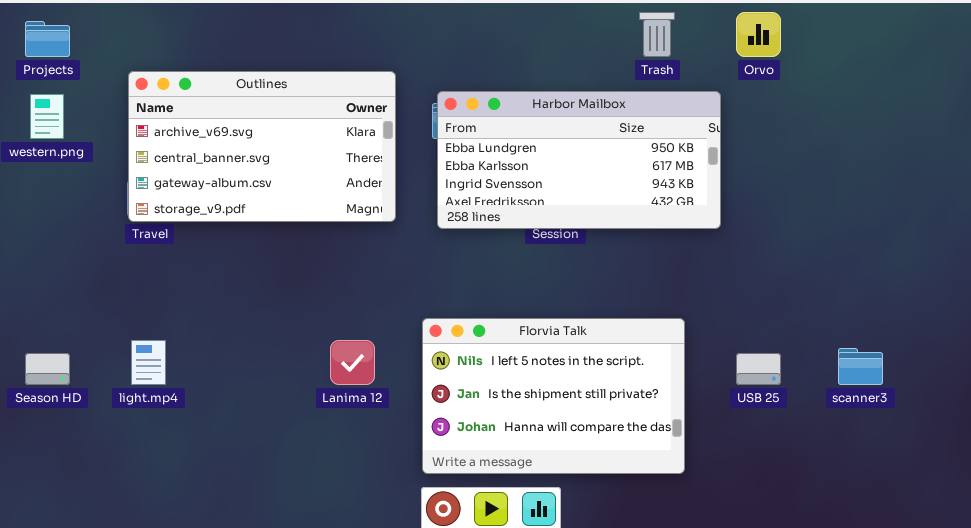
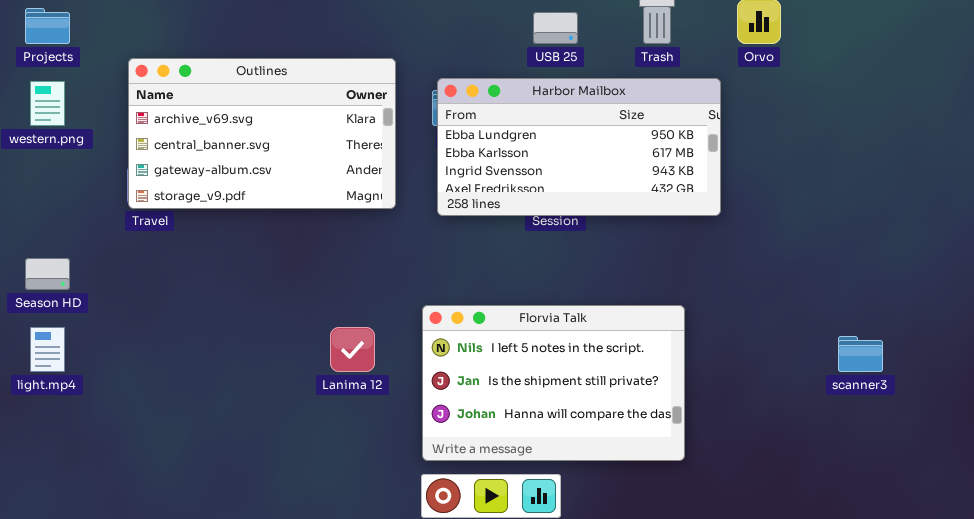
light.mp4: [131,340,166,385] -> [30,327,65,372], moved
Season HD: [25,353,70,385] -> [25,258,70,290], moved
USB 25: [736,353,781,385] -> [533,12,578,44], moved

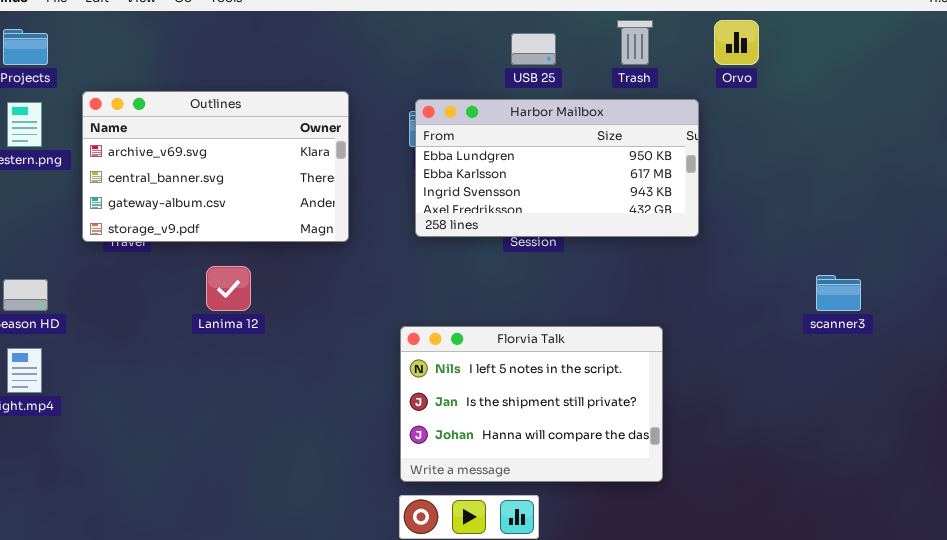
Outlines: [128,58,396,209] -> [82,91,349,242], moved
Lanima 12: [330,327,375,372] -> [206,266,251,311], moved
scanner3: [838,336,883,372] -> [816,275,861,311], moved

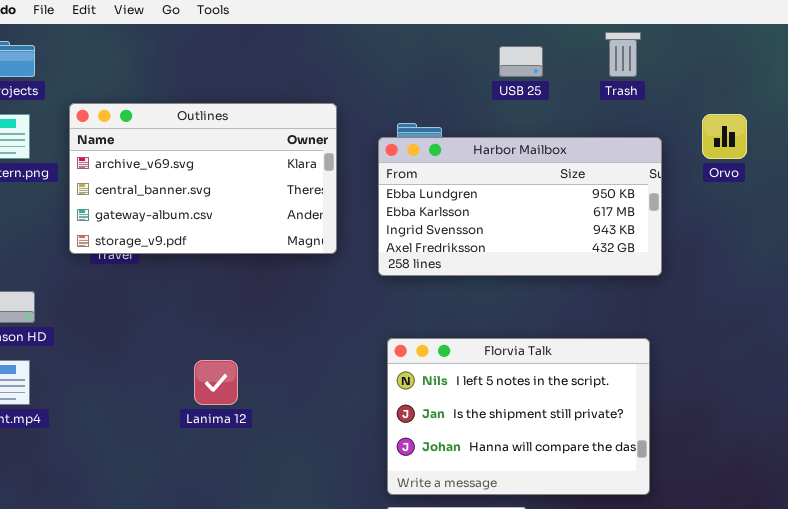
Orvo: [714,20,759,65] -> [702,114,747,159], moved
Harbor Mailbox: [415,99,699,237] -> [378,137,662,276], moved
Lanima 12: [206,266,251,311] -> [194,360,238,405], moved

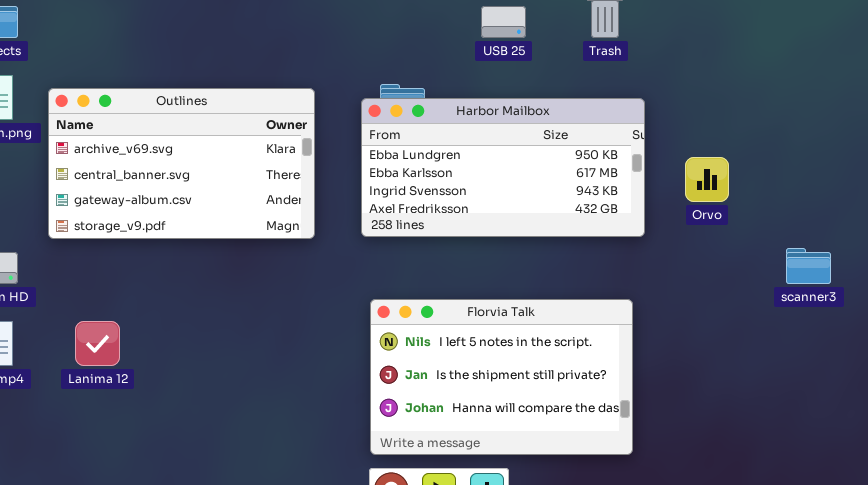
Outlines: [69,103,337,254] -> [48,88,315,239], moved
Orvo: [702,114,747,159] -> [685,157,729,202], moved
Lanima 12: [194,360,238,405] -> [75,321,120,366], moved

